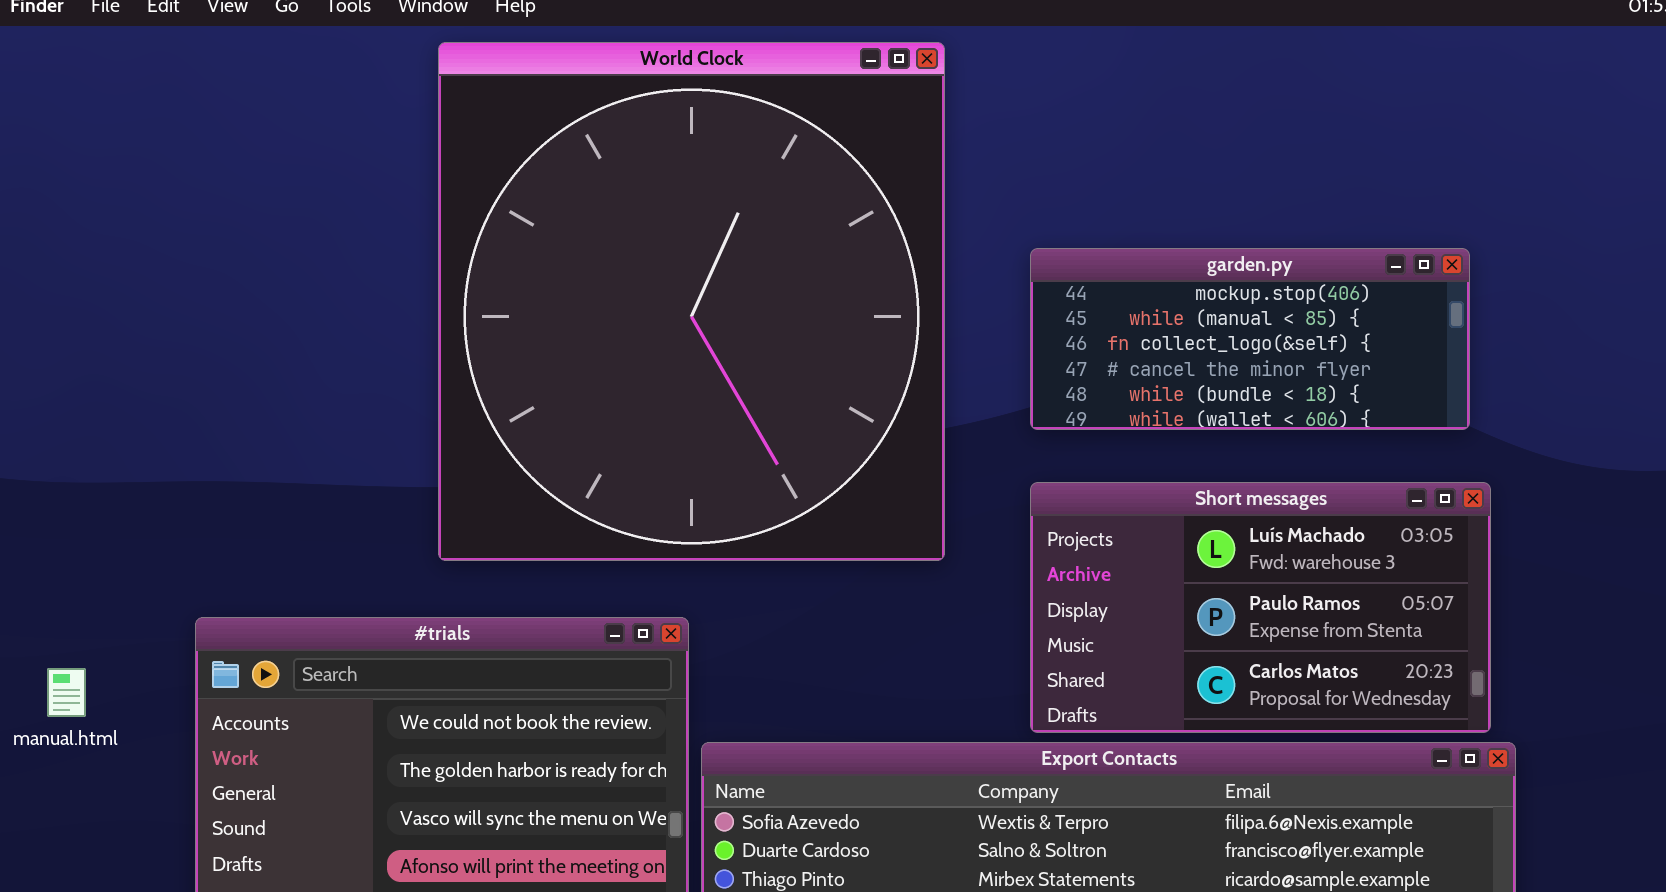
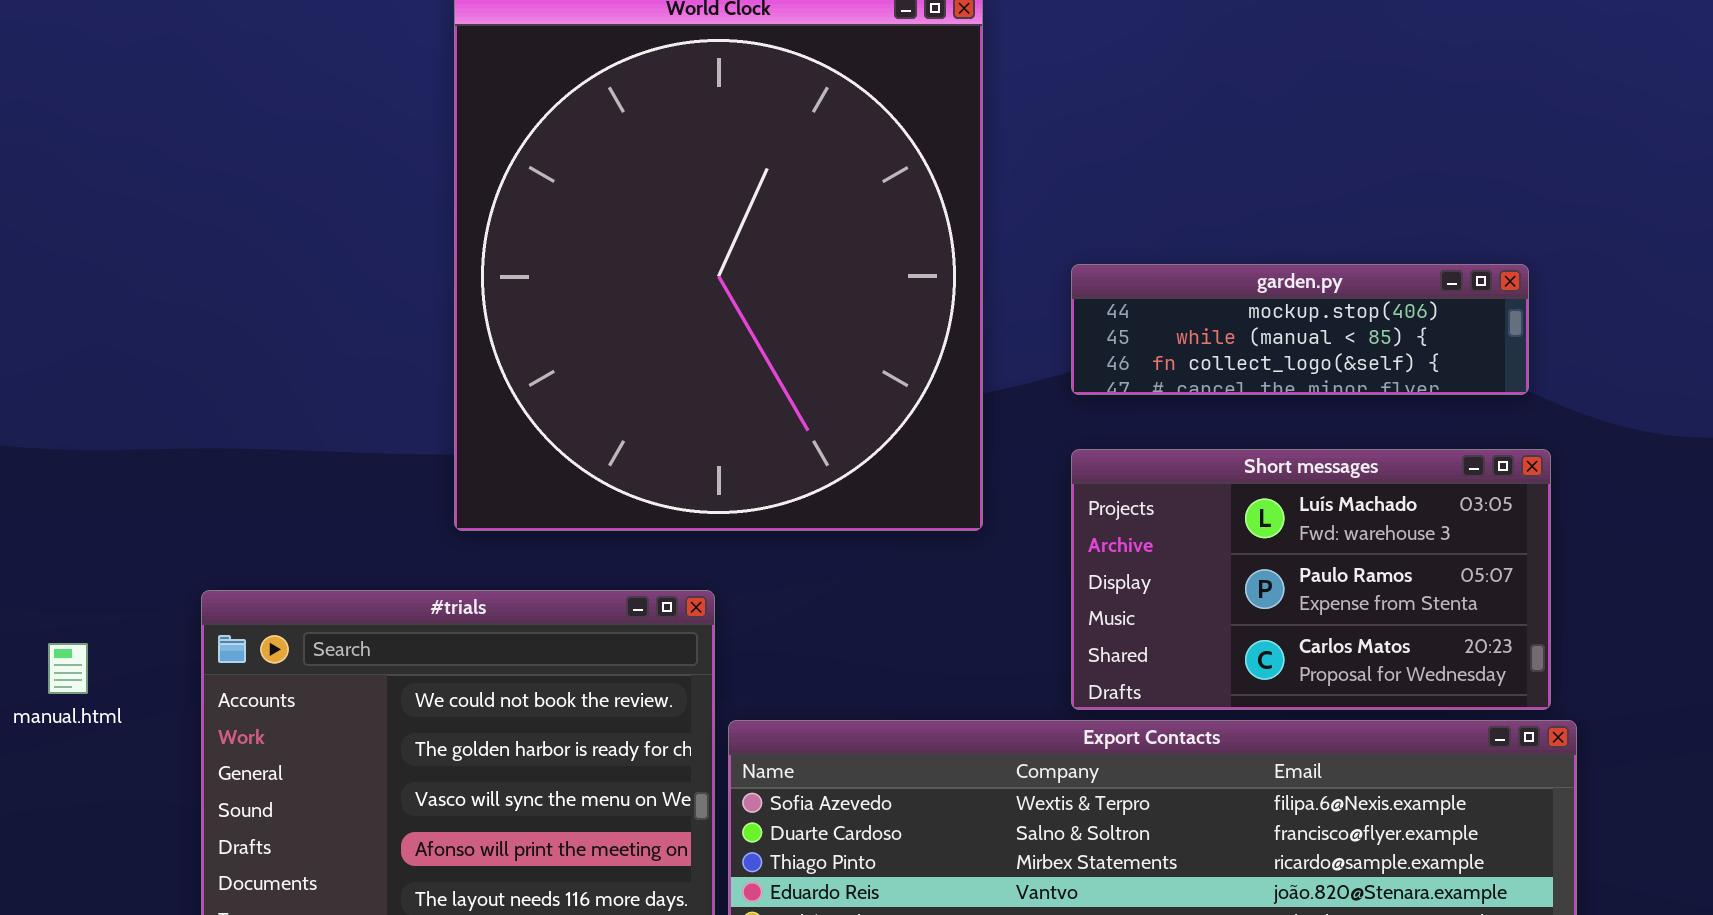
garden.py: [1030,248,1470,430] -> [1071,264,1529,395], resized

